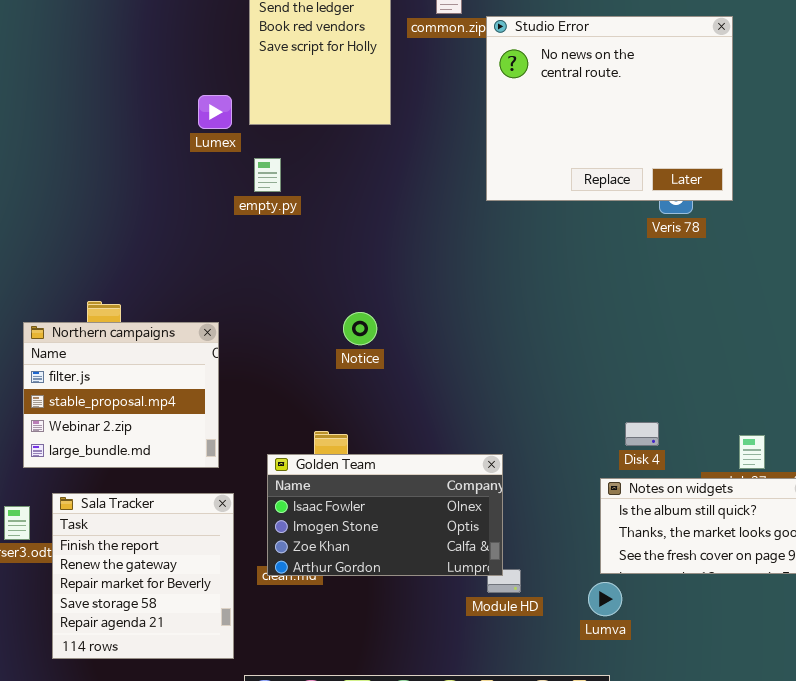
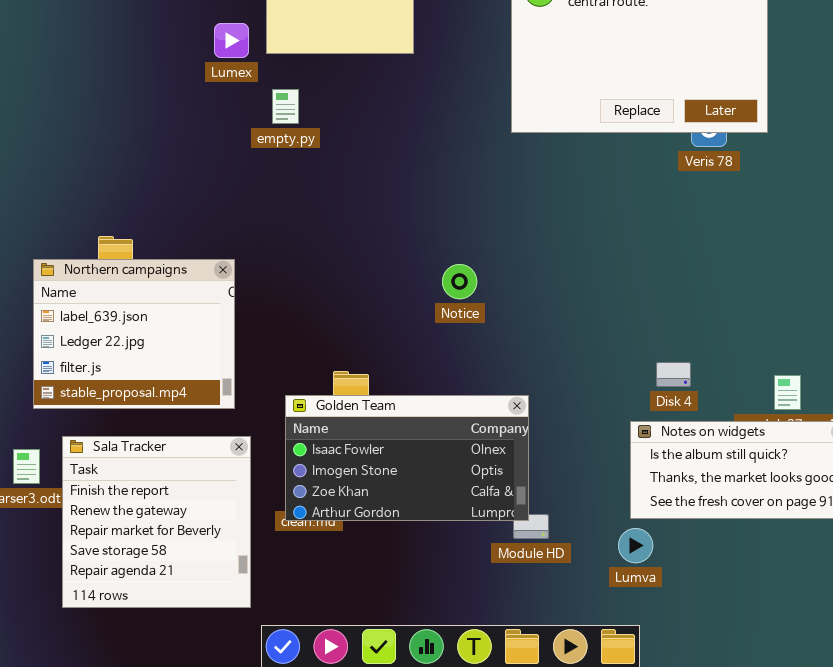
Notice: [343,312,377,345] -> [442,264,477,299], moved
Northern campaigns: [23,322,219,468] -> [33,259,235,409], scrolled up 2 rows

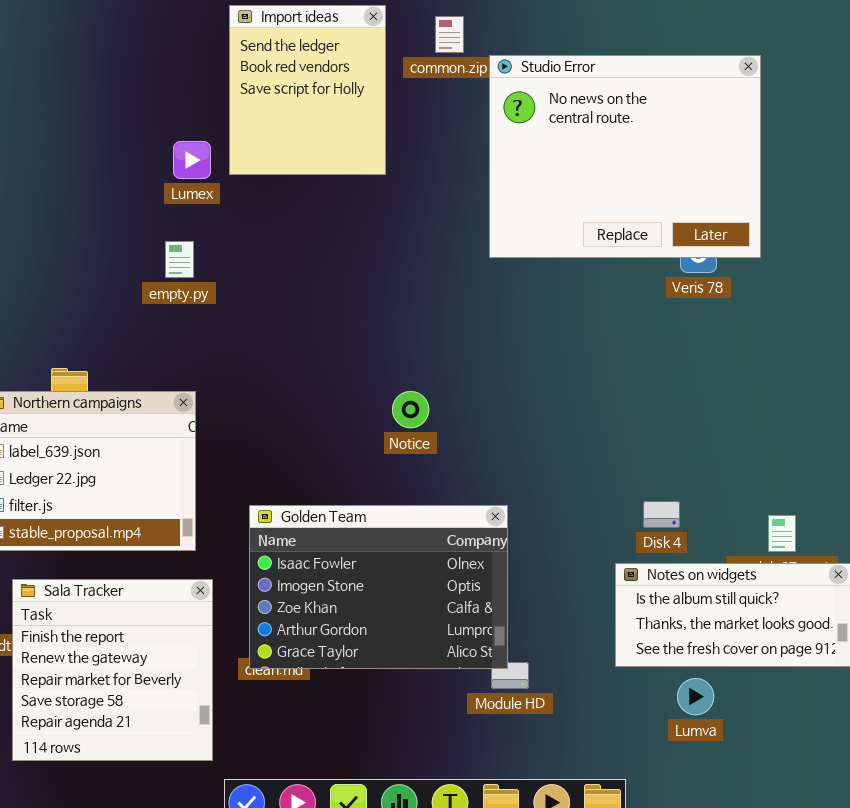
empty.py: [272,89,299,124] -> [165,241,194,278], moved
Notice: [442,264,477,299] -> [392,391,429,428], moved
Golden Team: [285,395,529,521] -> [249,505,508,669], resized
Lumva: [618,528,653,563] -> [677,678,714,715], moved

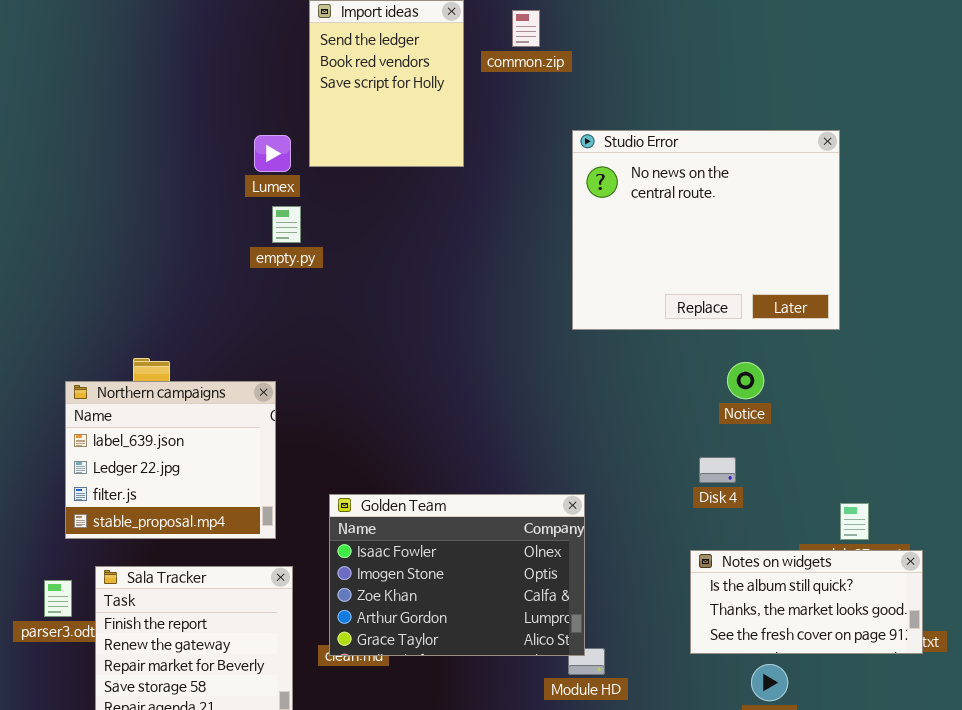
Studio Error: [489,55,761,258] -> [572,130,840,330], moved
empty.py: [165,241,194,278] -> [272,206,301,243], moved
Notice: [392,391,429,428] -> [727,362,764,399], moved
Disk 4: [643,501,680,528] -> [699,457,736,483], moved

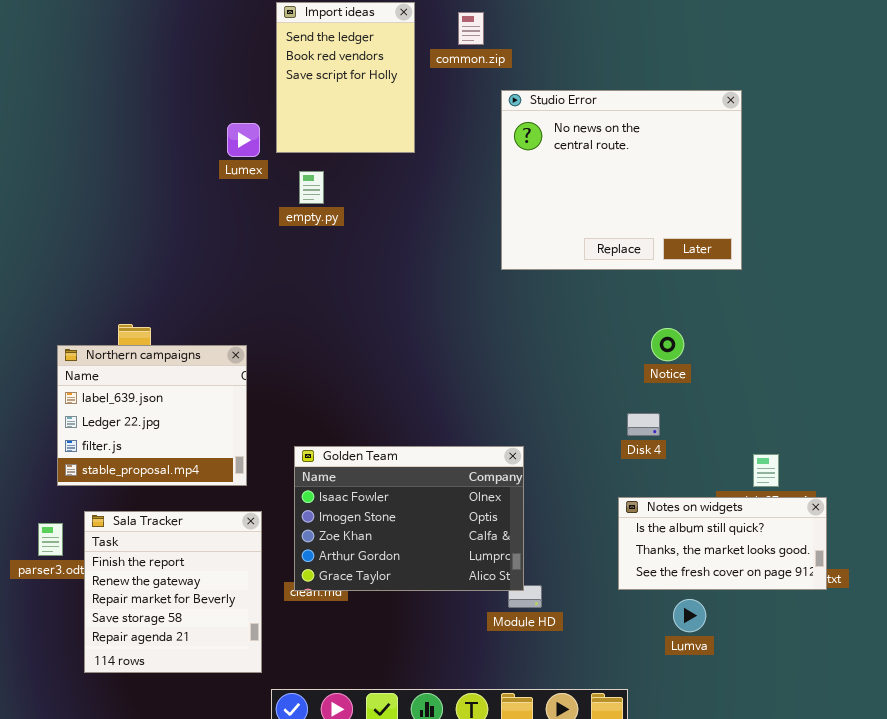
Studio Error: [572,130,840,330] -> [501,90,742,270], moved
empty.py: [272,206,301,243] -> [299,171,324,204], moved

